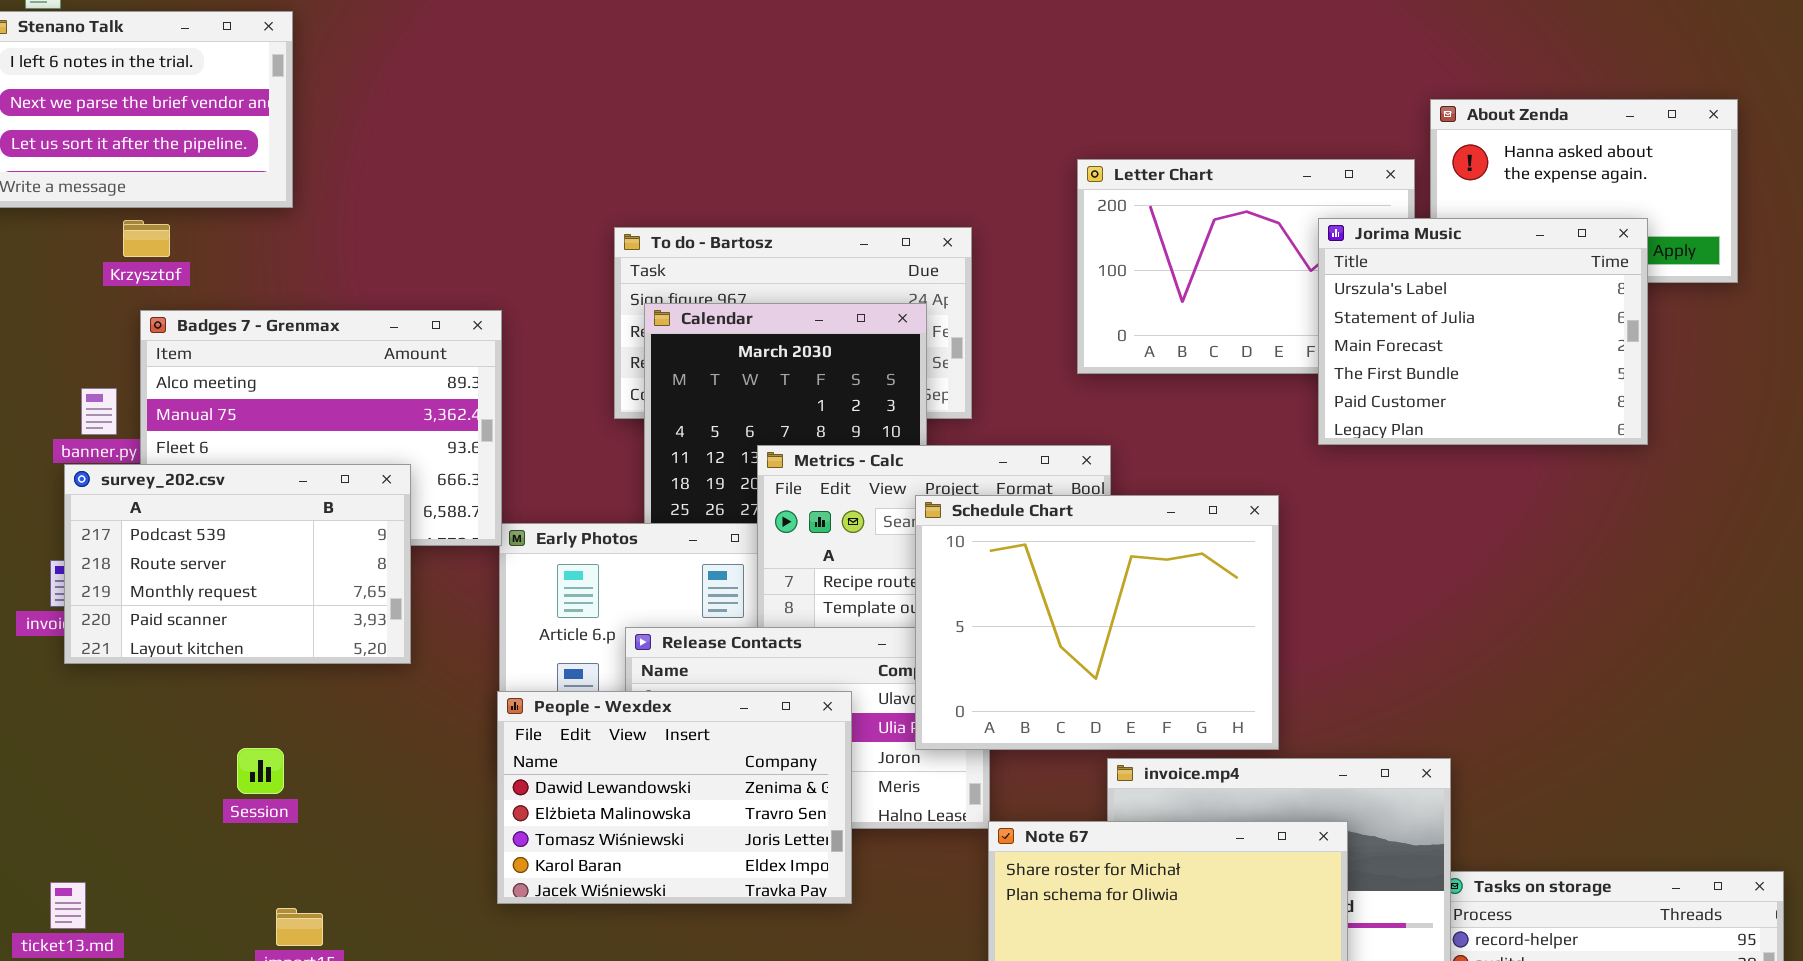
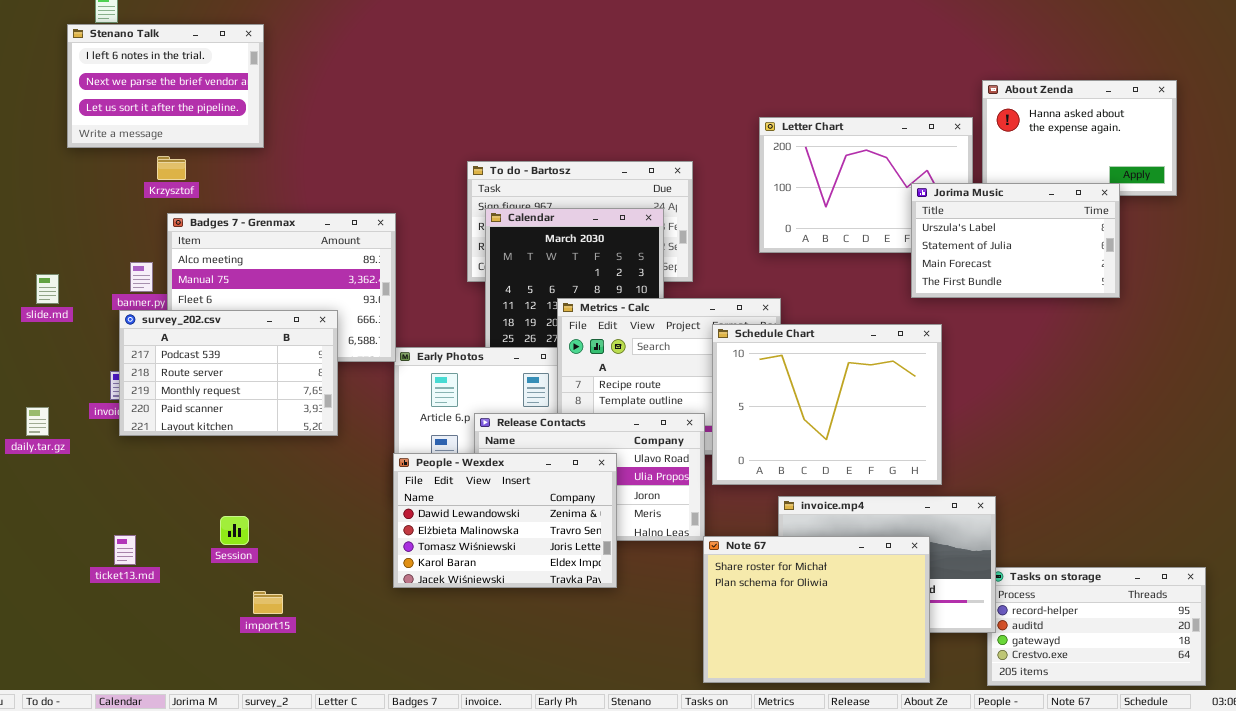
Jorima Music: [1318,218,1648,445] -> [911,183,1120,298], resized
Schedule Chart: [915,495,1279,750] -> [712,324,942,485], moved
Session: [237,748,284,794] -> [220,516,249,545], moved
ticket13.md: [50,882,86,929] -> [114,535,136,565], moved

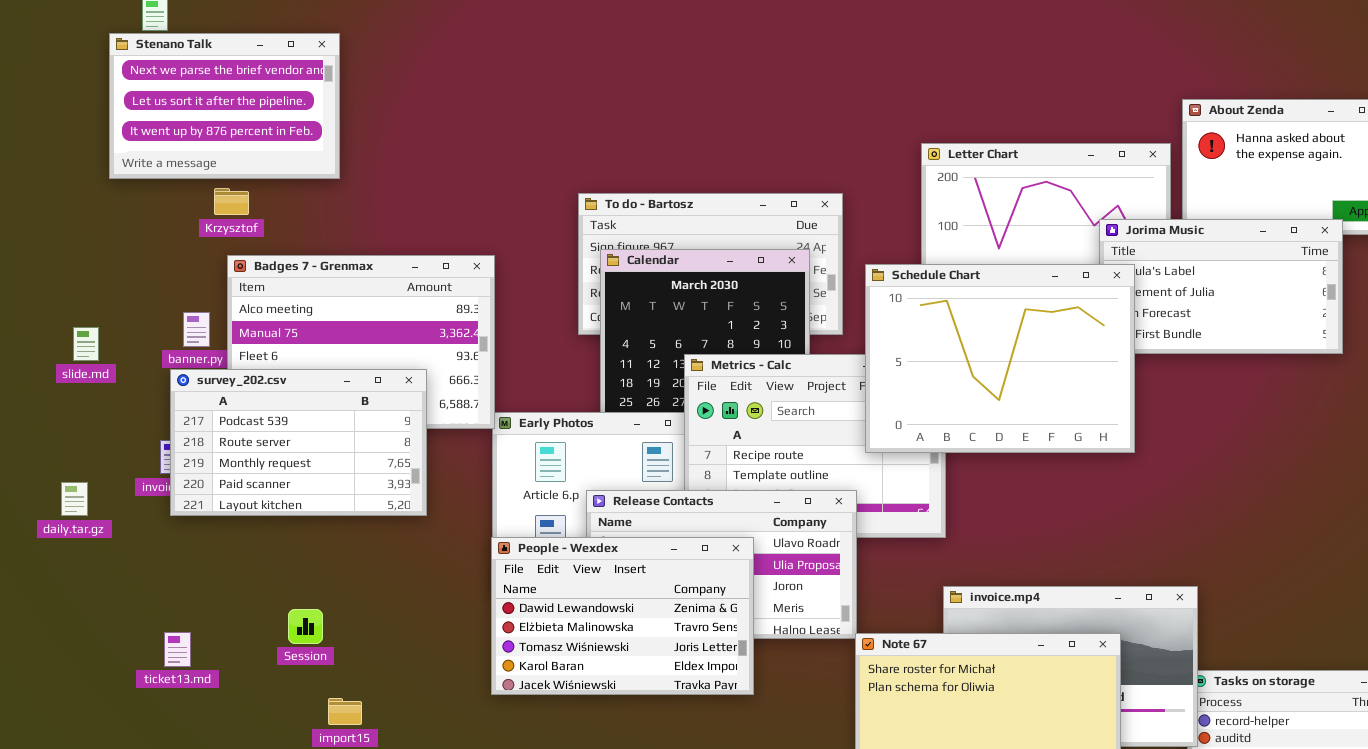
Stenano Talk: [67,24,264,148] -> [109,33,340,179], scrolled down 1 row
Schedule Chart: [712,324,942,485] -> [865,264,1135,453], moved

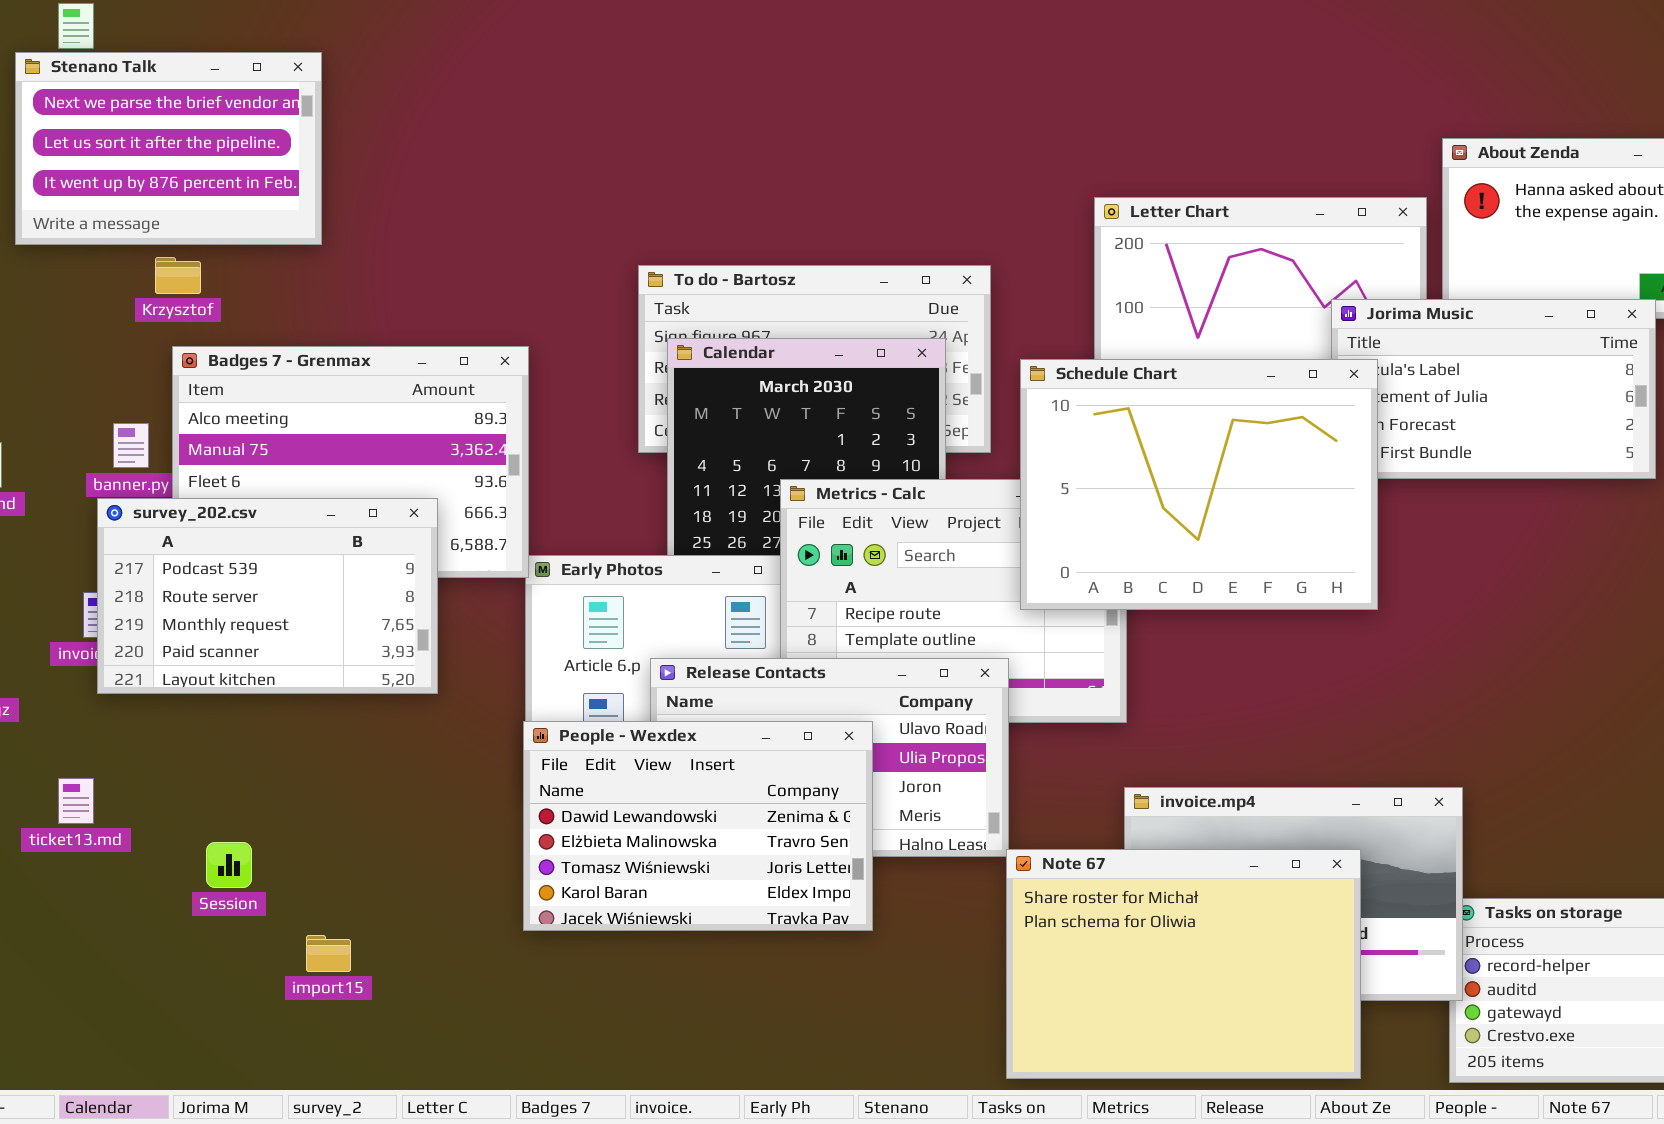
Session: [288,609,323,644] -> [206,842,252,888], moved
ticket13.md: [164,632,191,667] -> [58,778,94,824], moved

